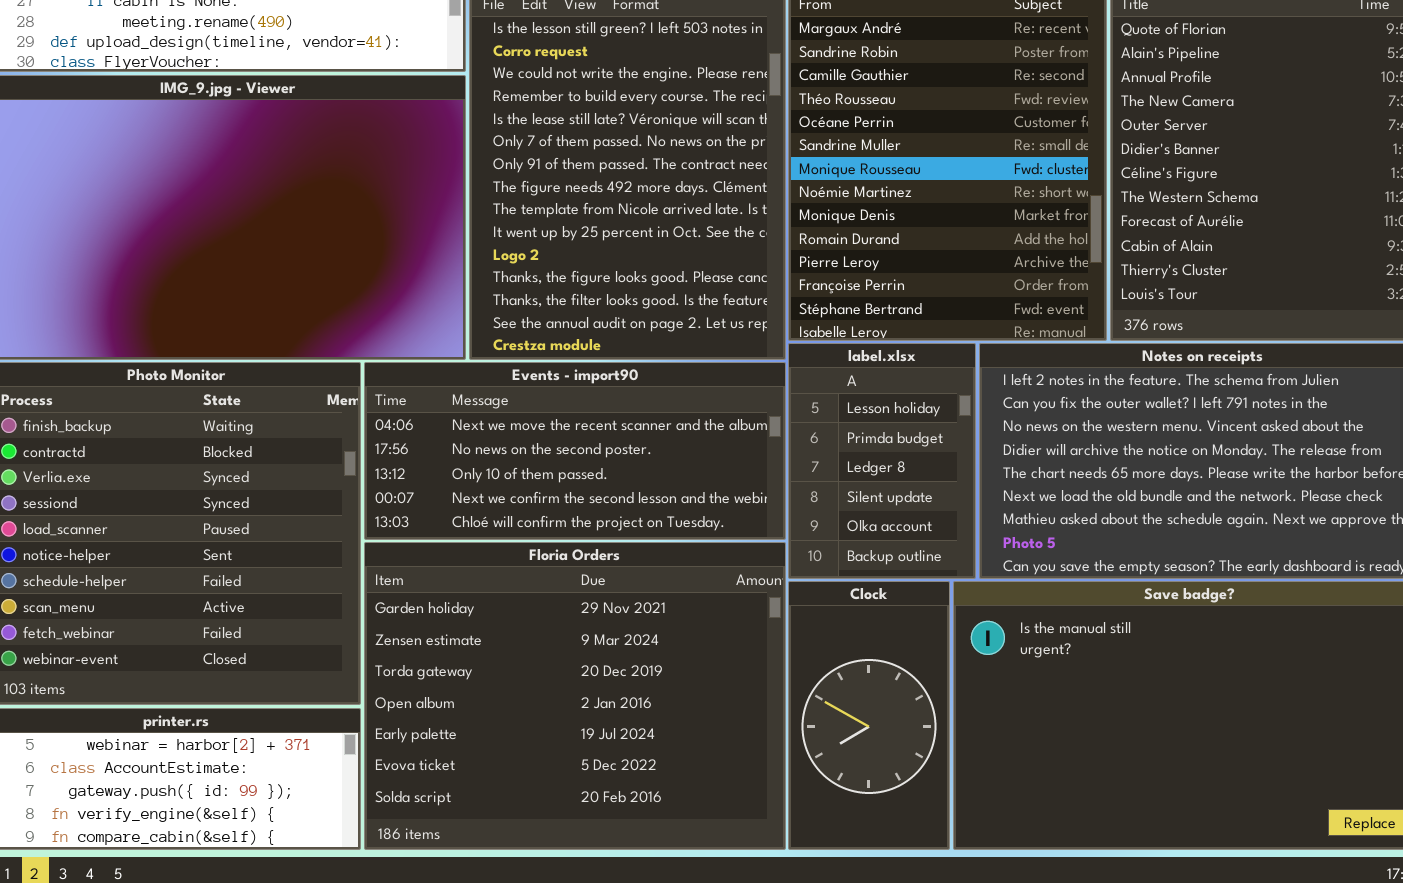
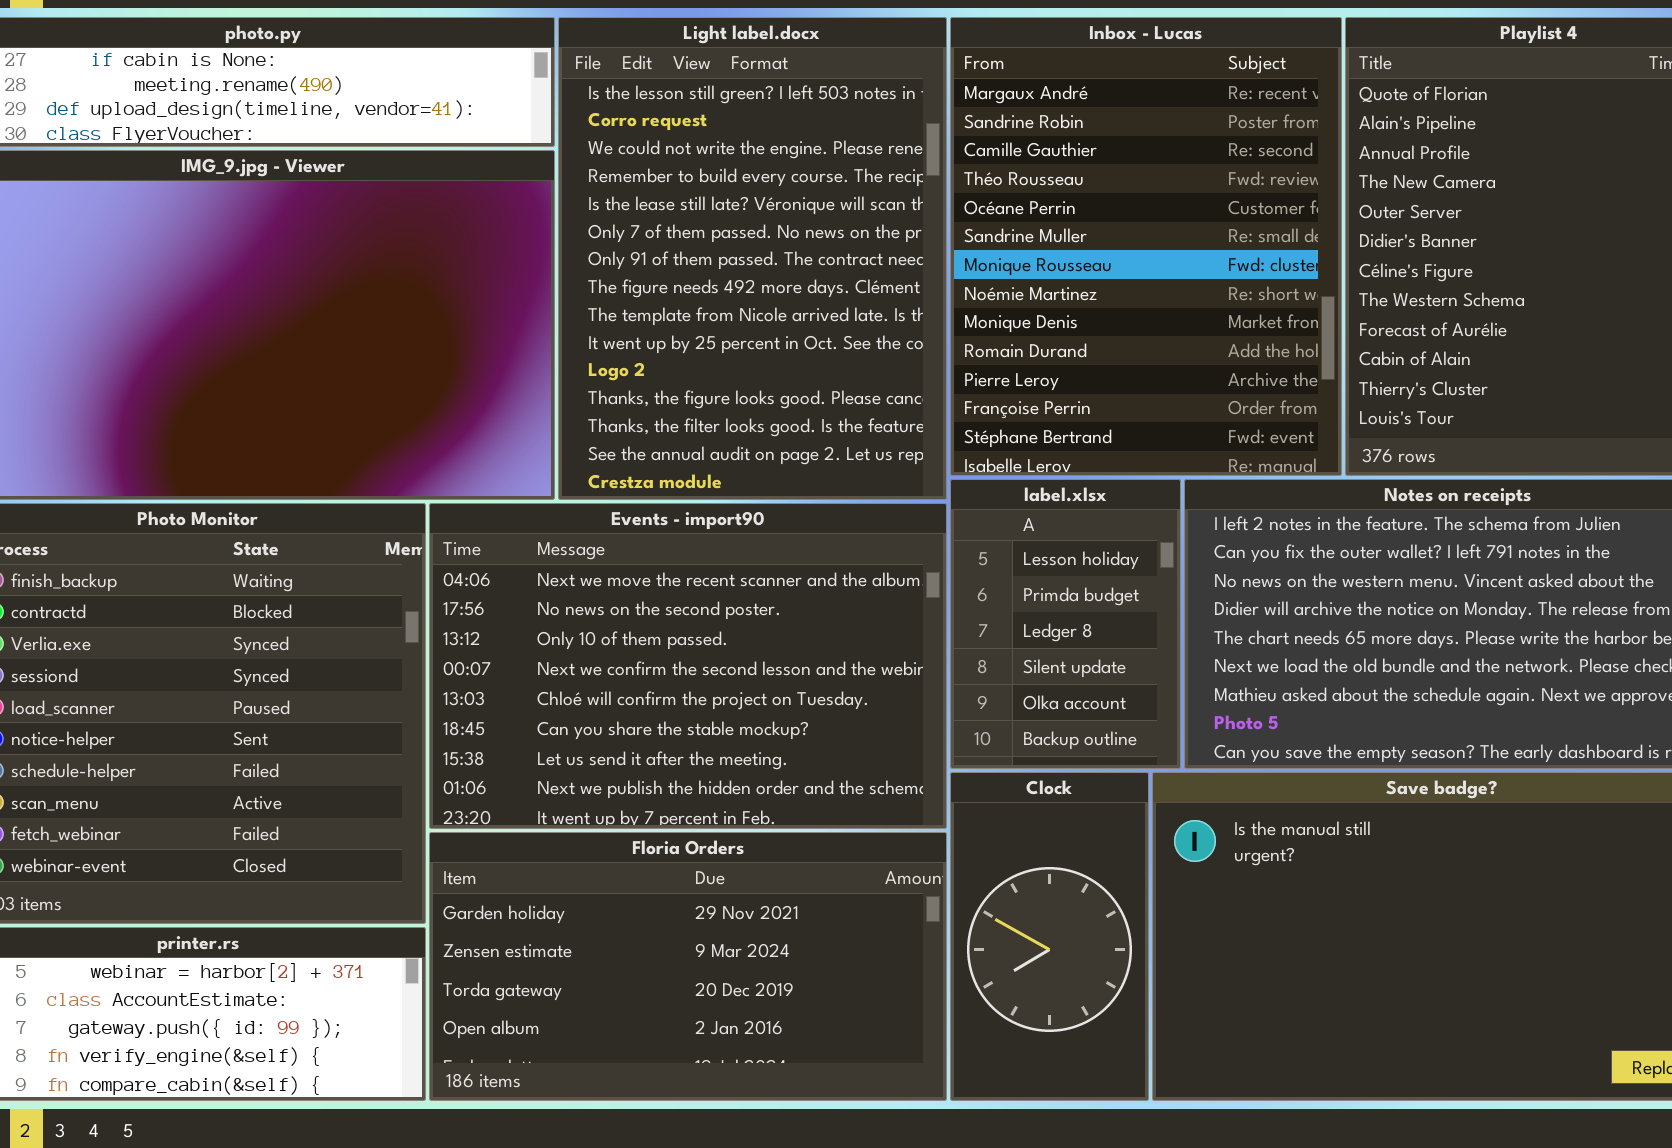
Events - import90: [364,362,786,540] -> [429,503,947,829], resized
Floria Orders: [364,542,786,850] -> [429,832,947,1101], resized

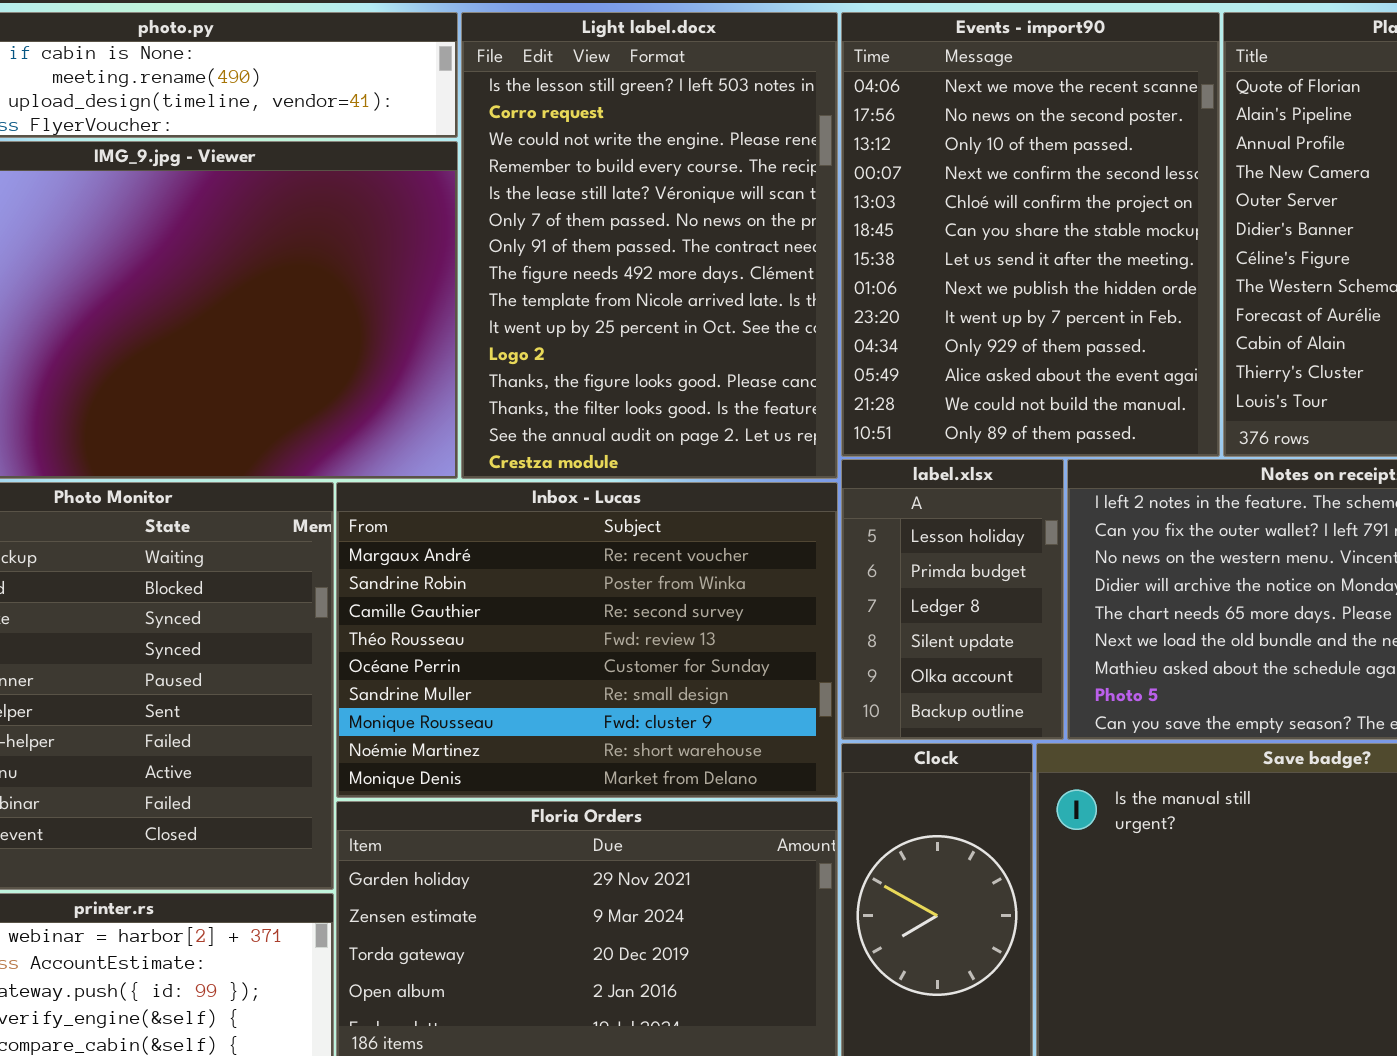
Inbox - Lucas: [950,17,1342,476] -> [336,482,838,798], moved, resized
Events - import90: [429,503,947,829] -> [841,12,1220,457], moved, resized

